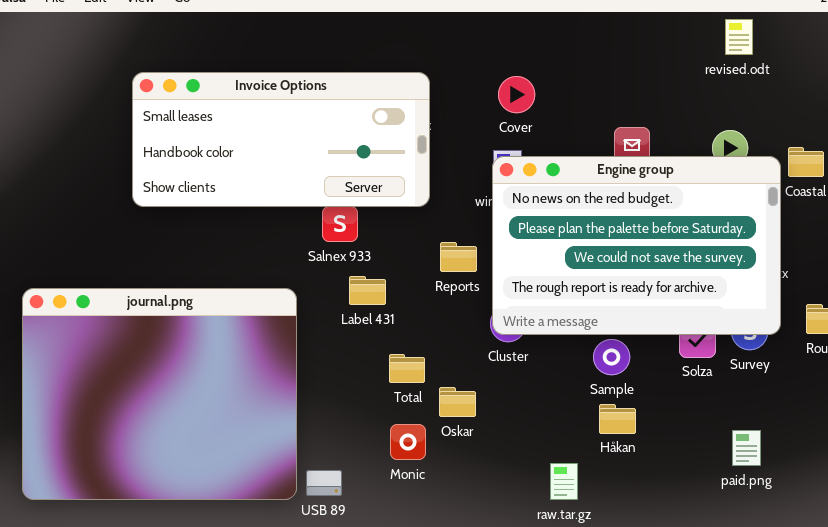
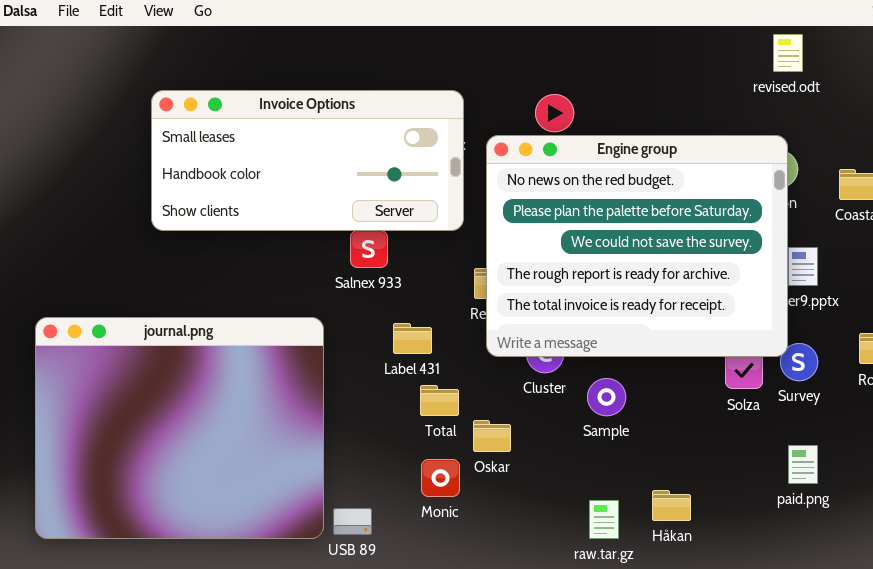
Engine group: [492,156,781,335] -> [486,135,788,357], moved, resized
Label 431: [349,276,386,305] -> [393,323,432,354], moved
Sample: [593,339,630,375] -> [587,378,626,416], moved
Håkan: [599,404,636,434] -> [652,490,691,521], moved
paid.png: [732,430,761,466] -> [788,445,818,484], moved

